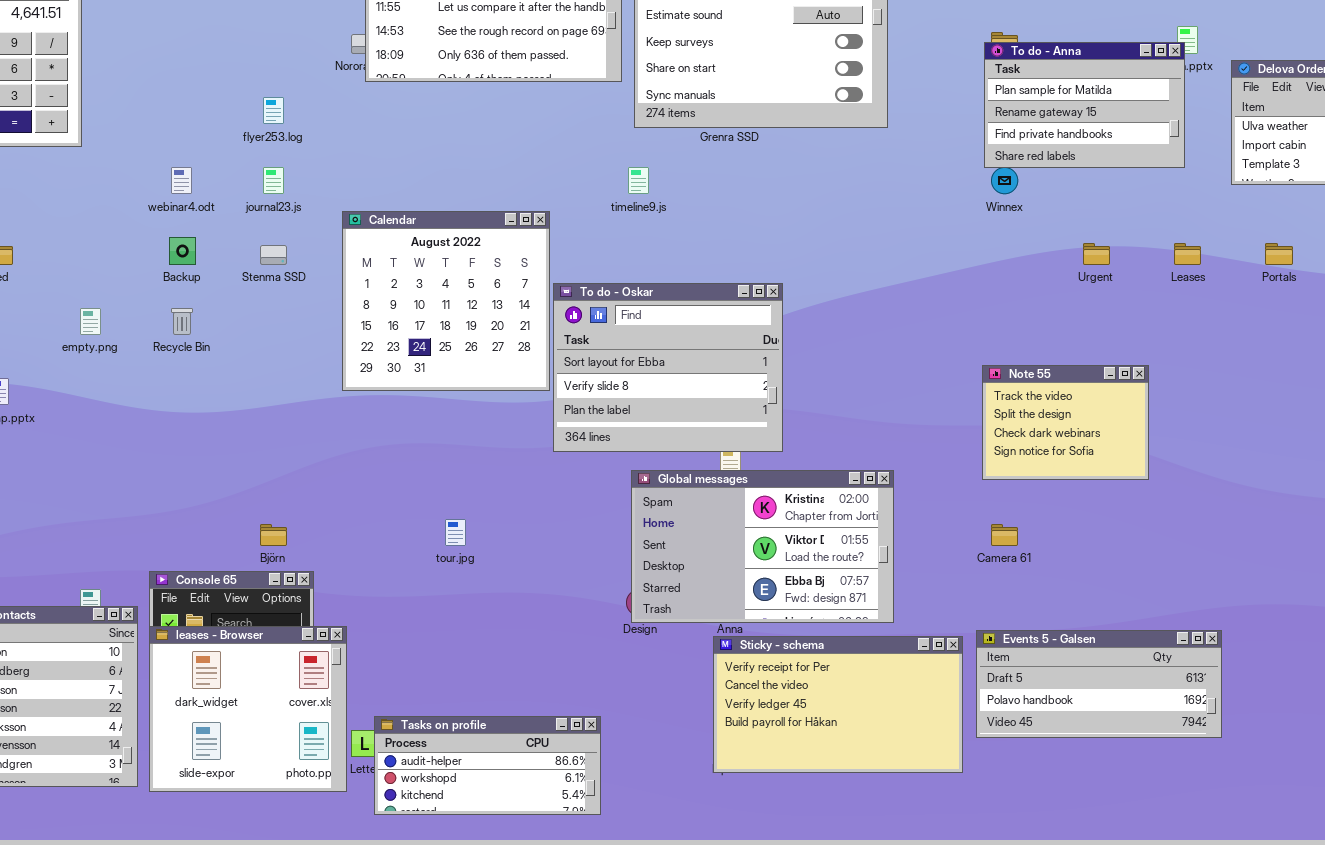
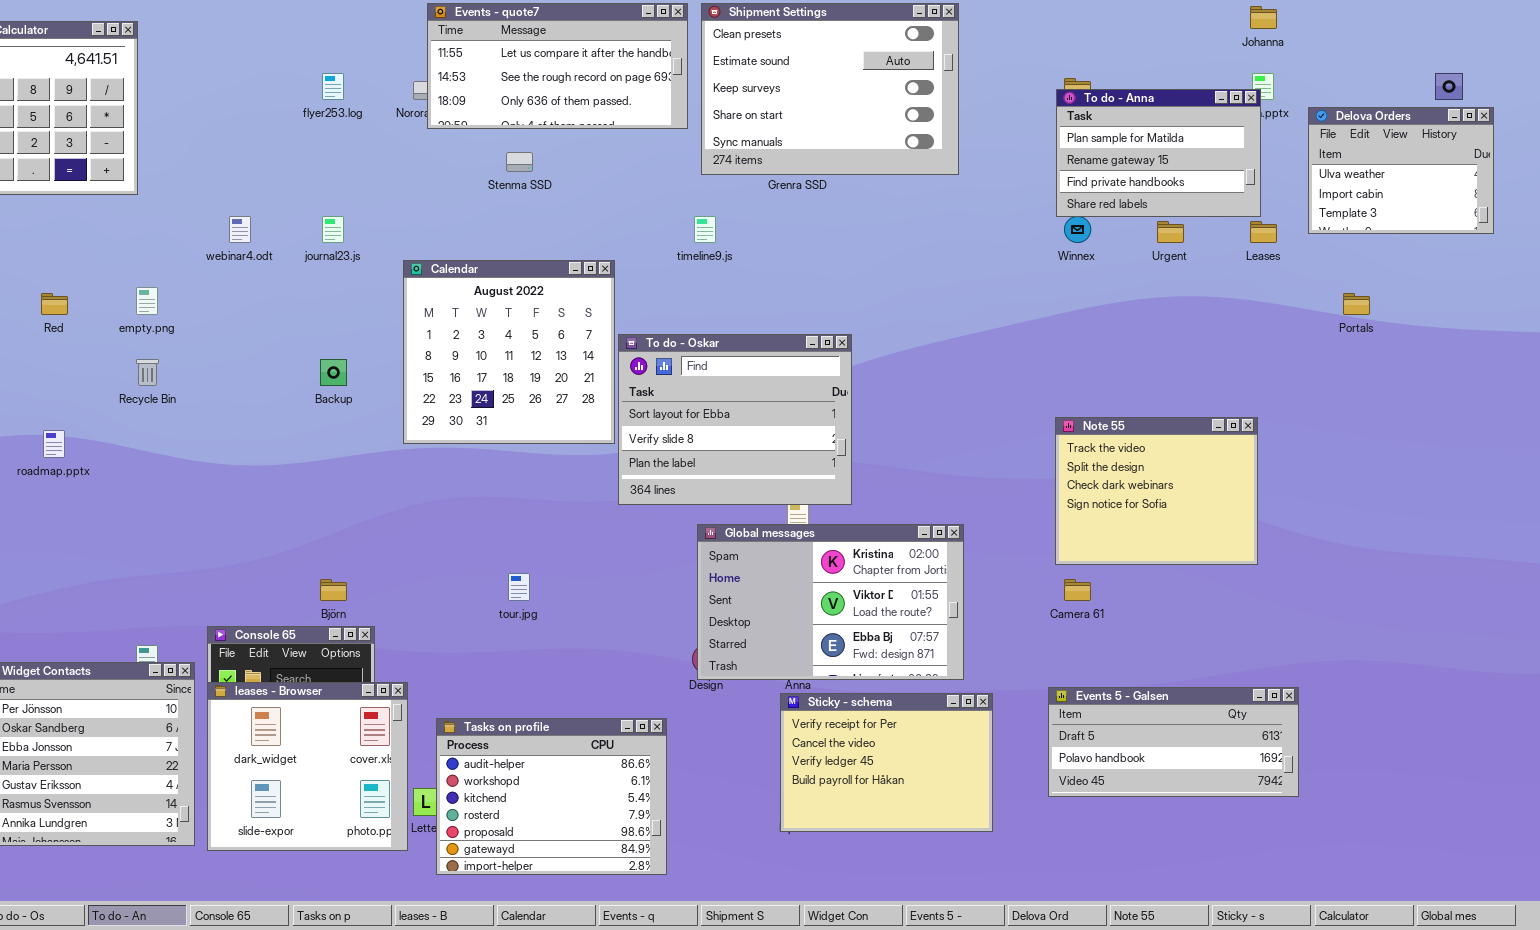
flyer253.log: [263,97,284,124] -> [322,73,344,100], moved
Backup: [169,237,196,265] -> [320,359,347,386], moved
Urgent: [1083,243,1110,265] -> [1157,221,1184,243], moved
Leases: [1174,243,1201,265] -> [1250,221,1277,243], moved
Stenma SSD: [260,245,287,265] -> [506,152,533,172], moved
empty.png: [80,308,101,335] -> [136,287,158,315], moved
Recycle Bin: [171,308,193,335] -> [136,359,159,386], moved
Note 55: [982,365,1149,480] -> [1055,417,1258,565], resized
Sticky - schema: [713,636,963,773] -> [780,693,993,832], resized
Tasks on profile: [374,716,601,815] -> [436,718,667,875], resized

